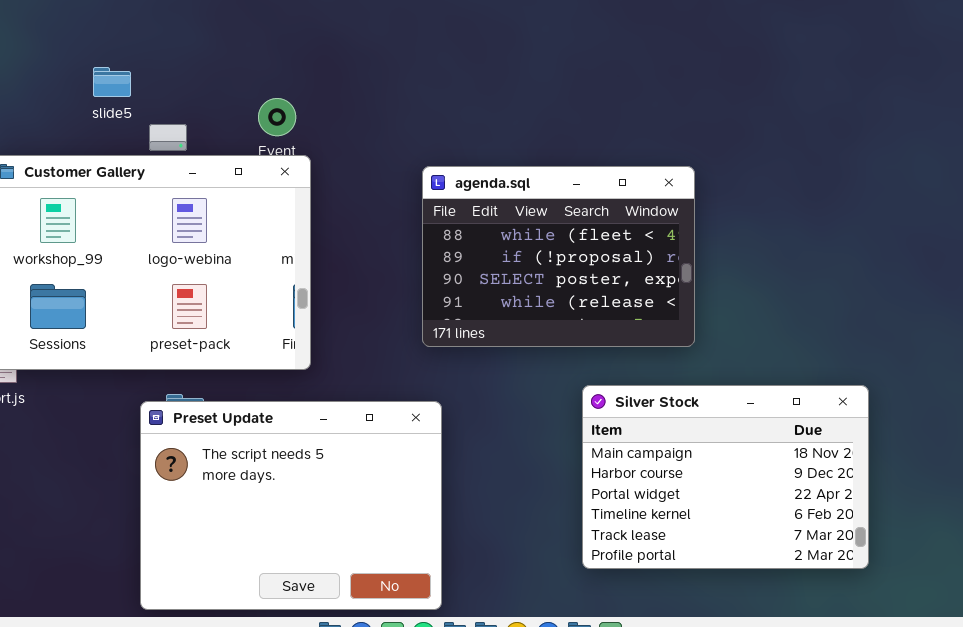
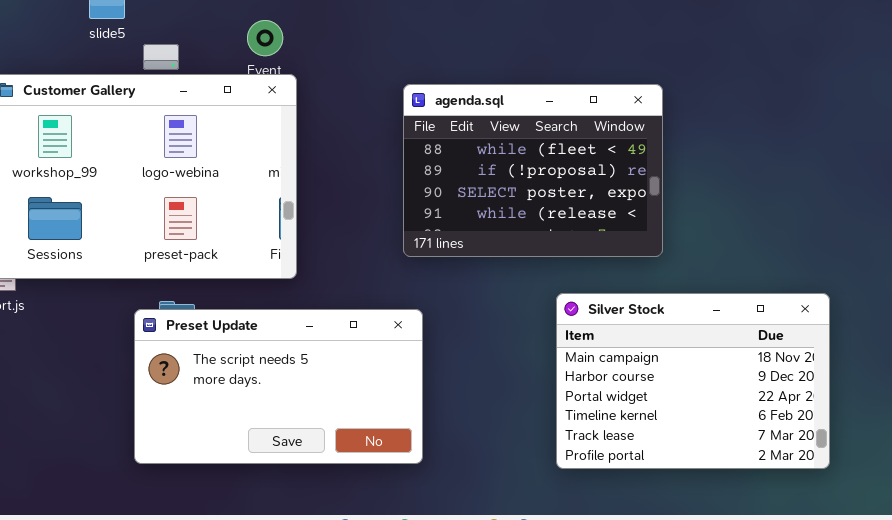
Preset Update: [140,401,442,610] -> [134,309,423,464], resized

